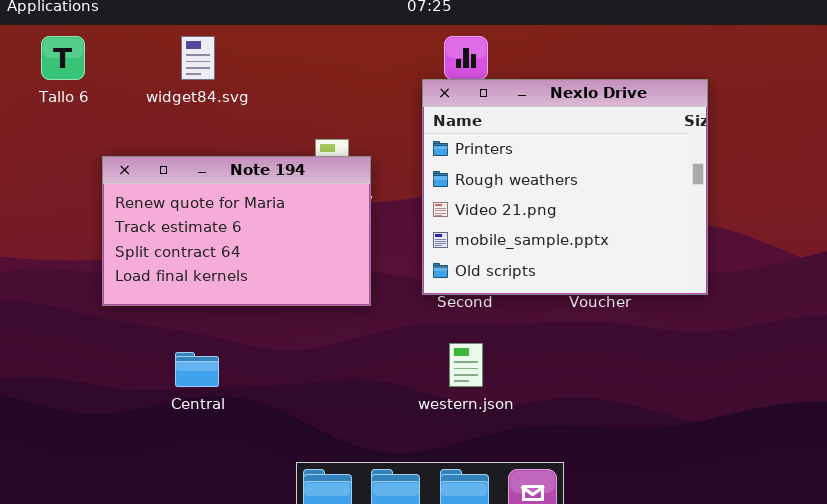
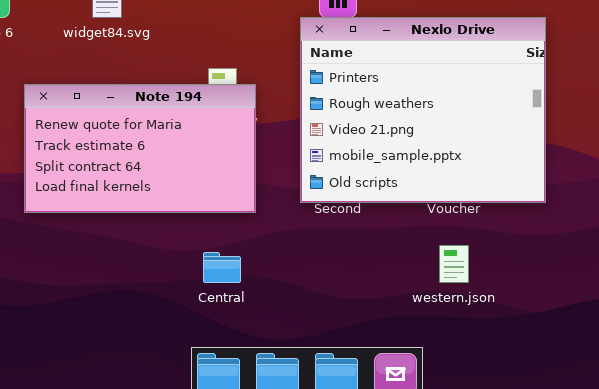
western.json: [449,343,483,387] -> [439,245,469,283], moved
Central: [175,352,219,387] -> [203,252,241,283], moved

